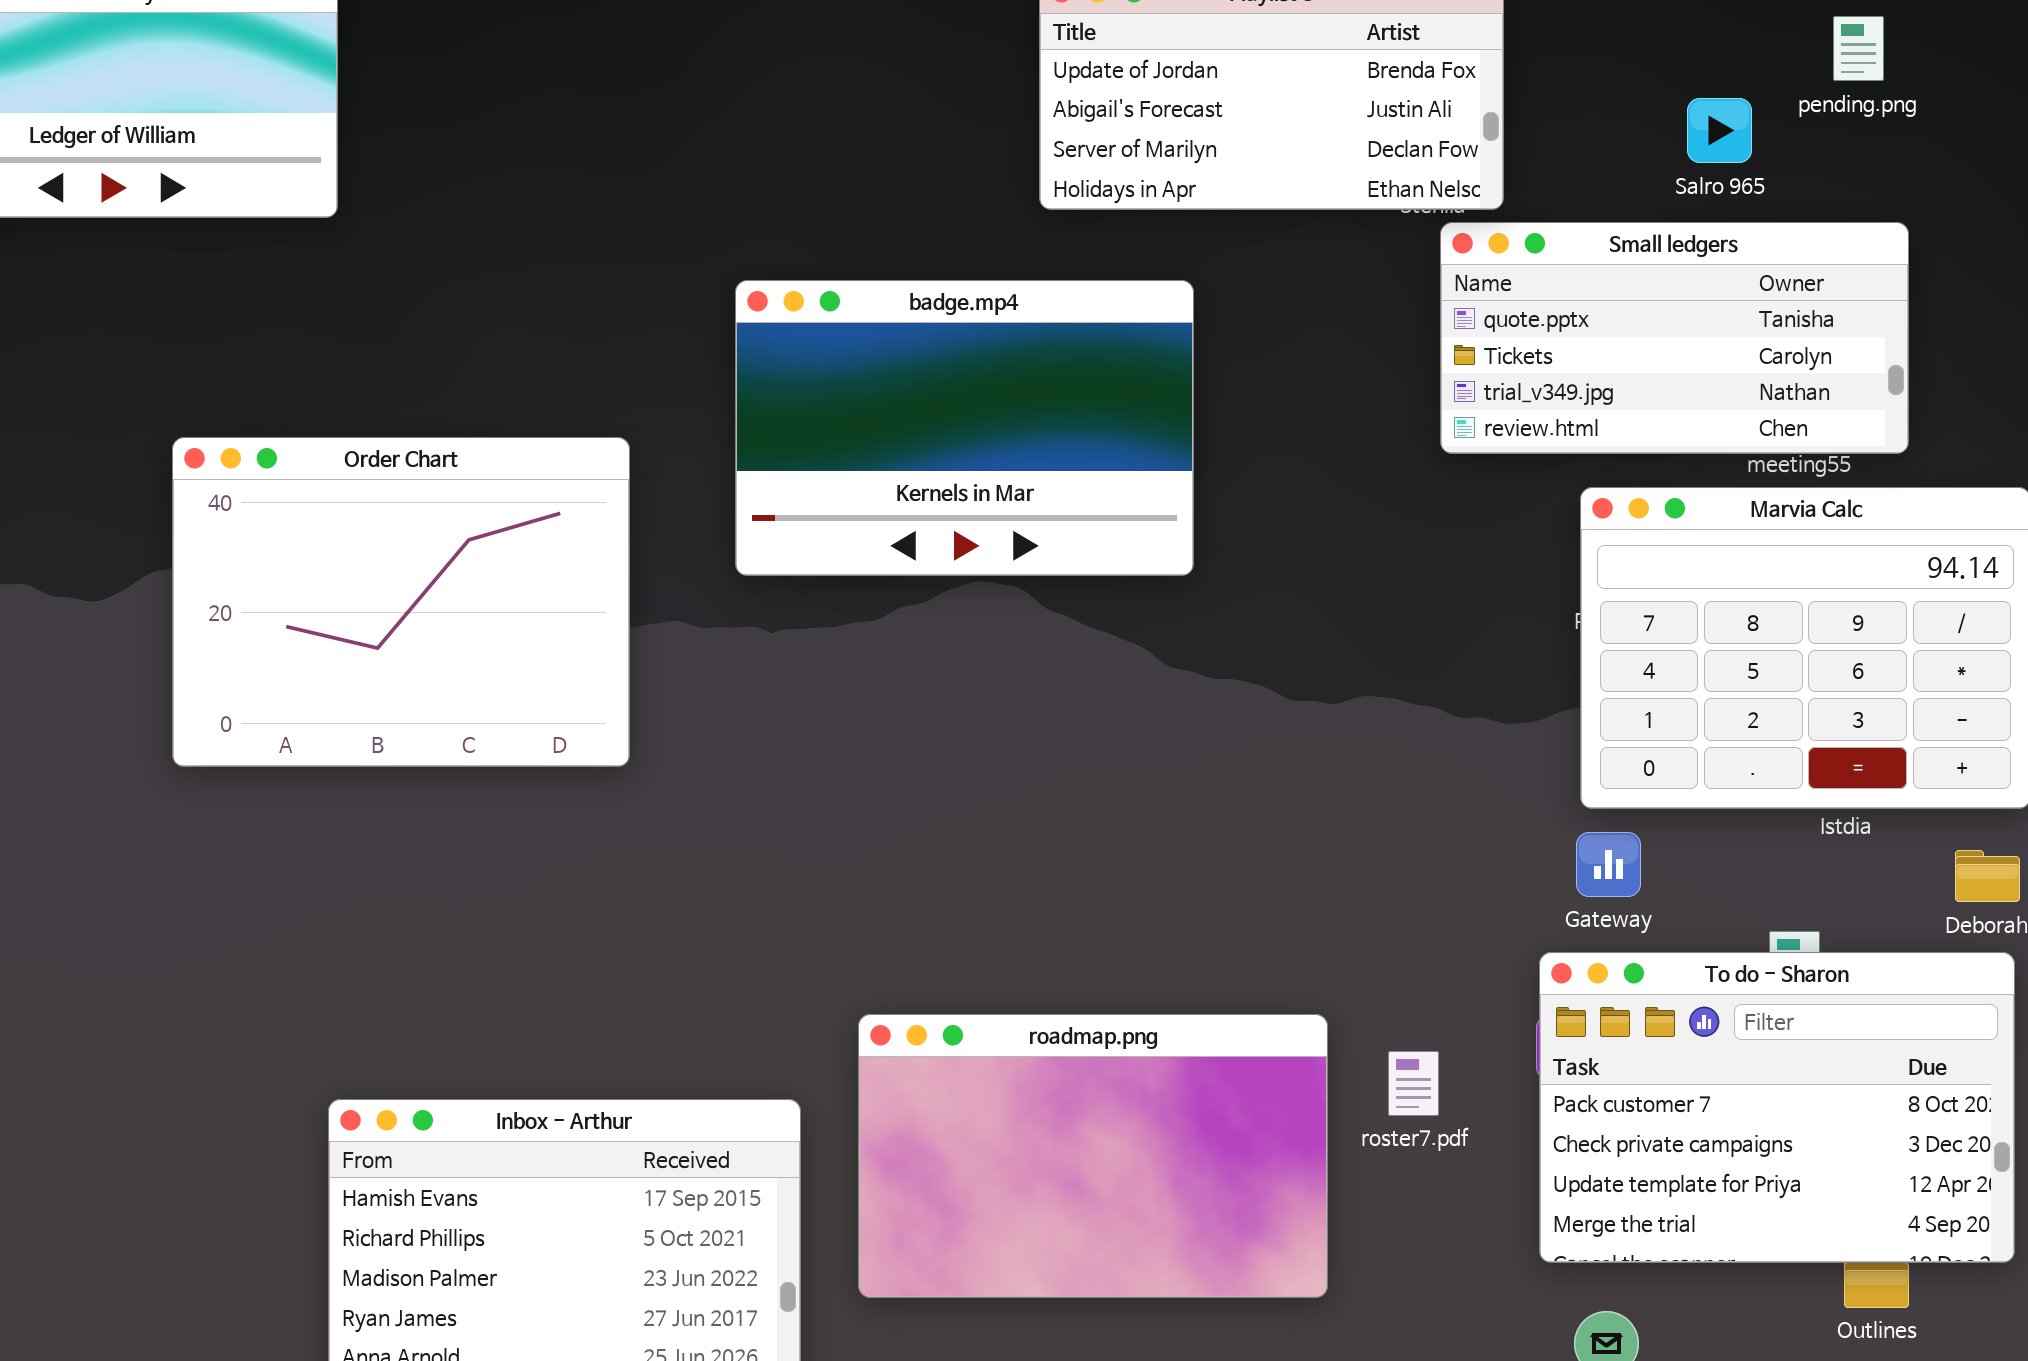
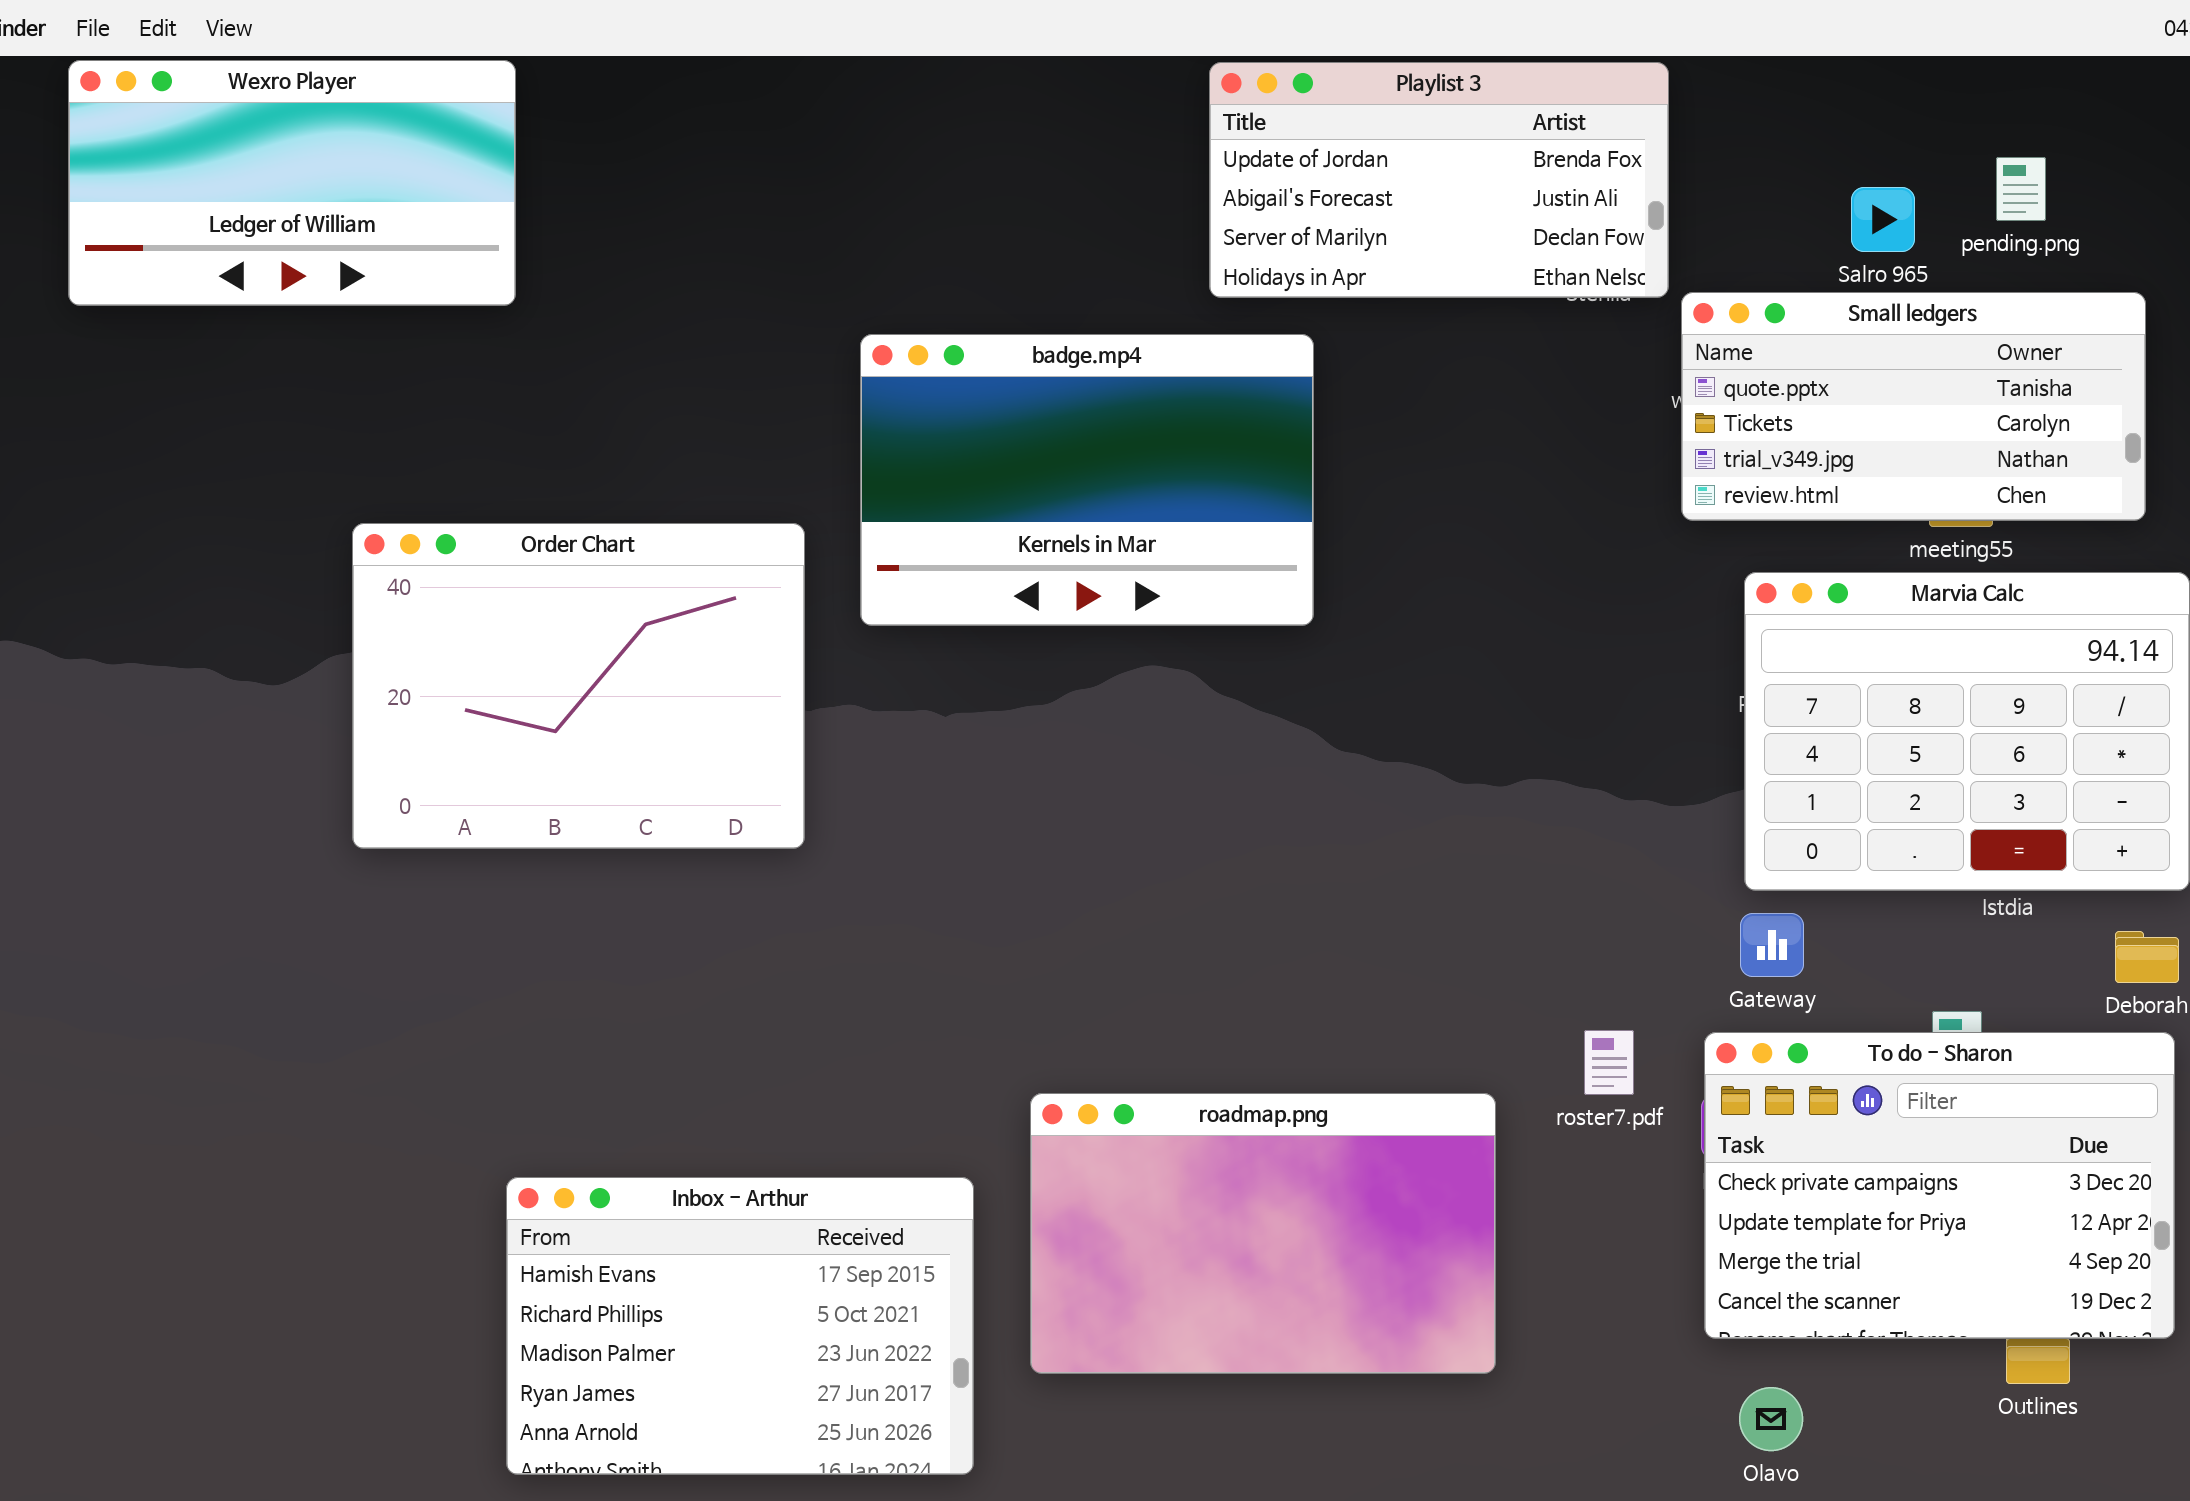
pending.png: [1833,16,1884,81] -> [1996,157,2046,221], moved
Small ledgers: [1440,222,1909,454] -> [1681,292,2146,521], moved
badge.mp4: [735,280,1194,576] -> [860,334,1314,626], moved
To do - Sharon: [1539,952,2015,1263] -> [1704,1032,2175,1339], scrolled down 1 row
roster7.pdf: [1388,1051,1439,1116] -> [1584,1030,1634,1095], moved

